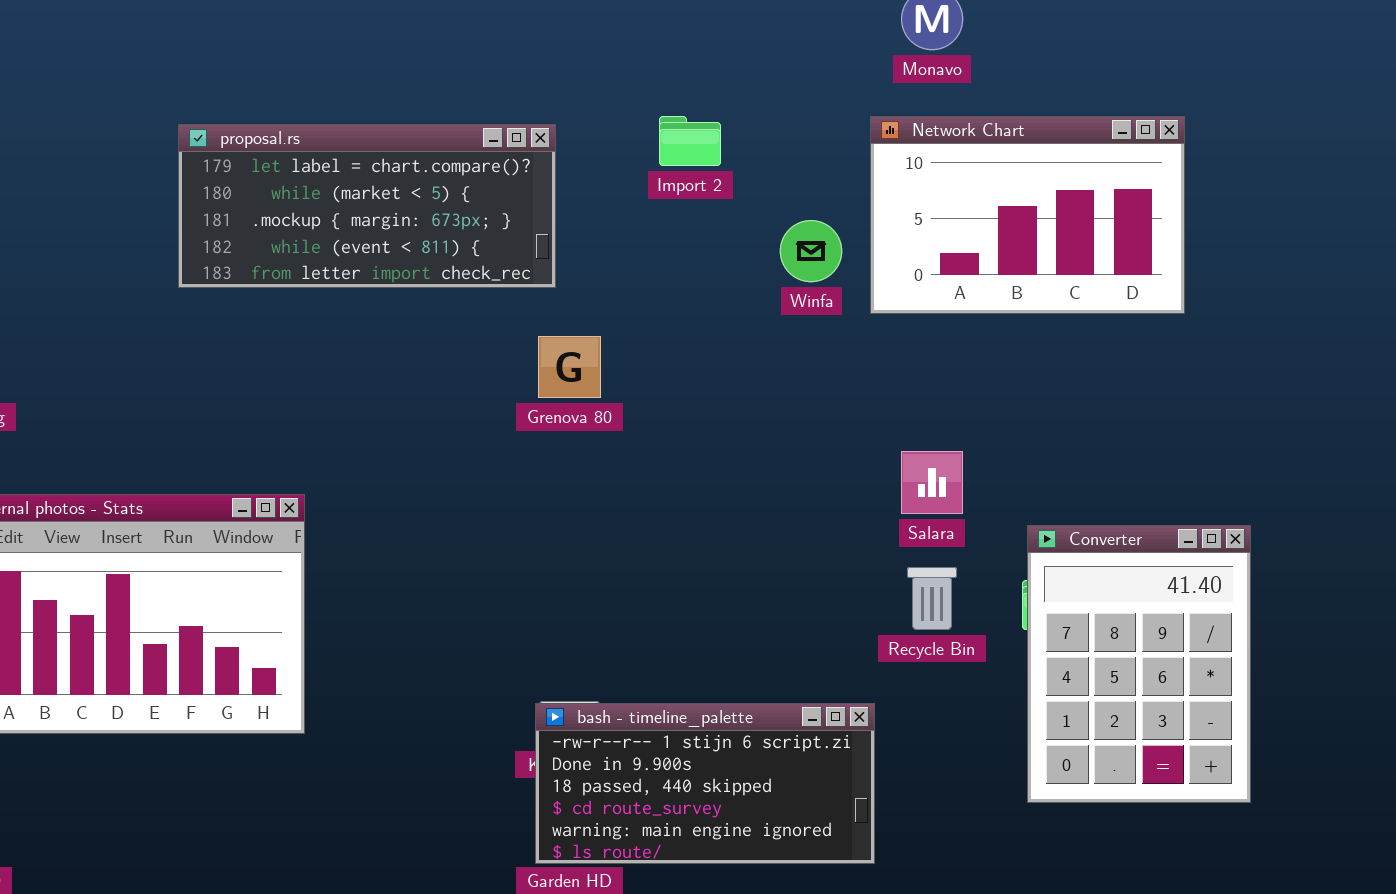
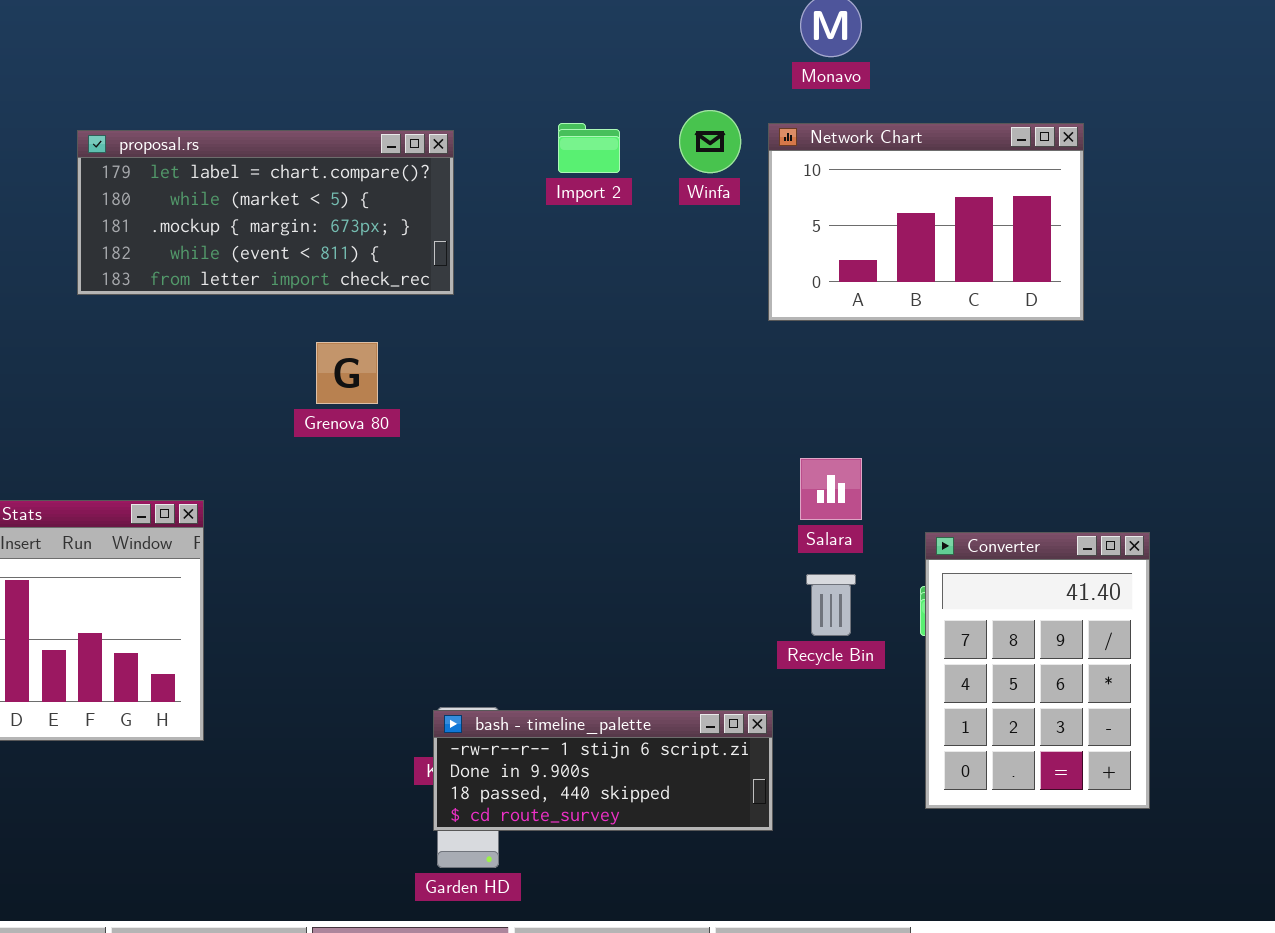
Winfa: [780,220,842,282] -> [679,110,741,173], moved
Grenova 80: [538,336,601,398] -> [316,342,378,404], moved
bash - timeline_palette: [535,703,875,864] -> [433,710,773,831], resized

